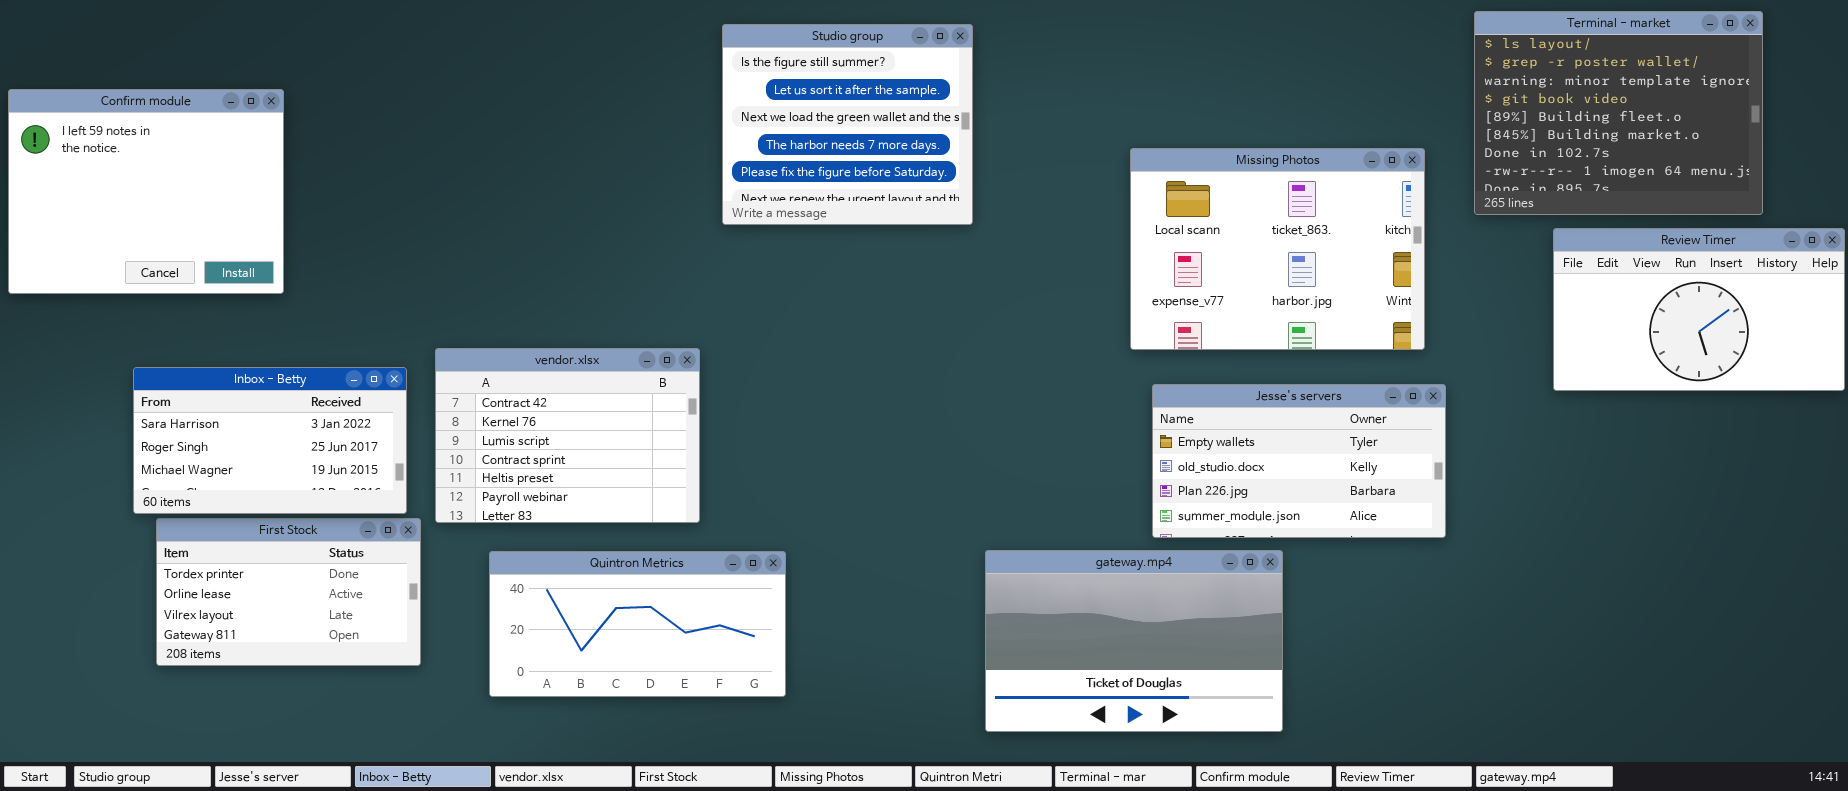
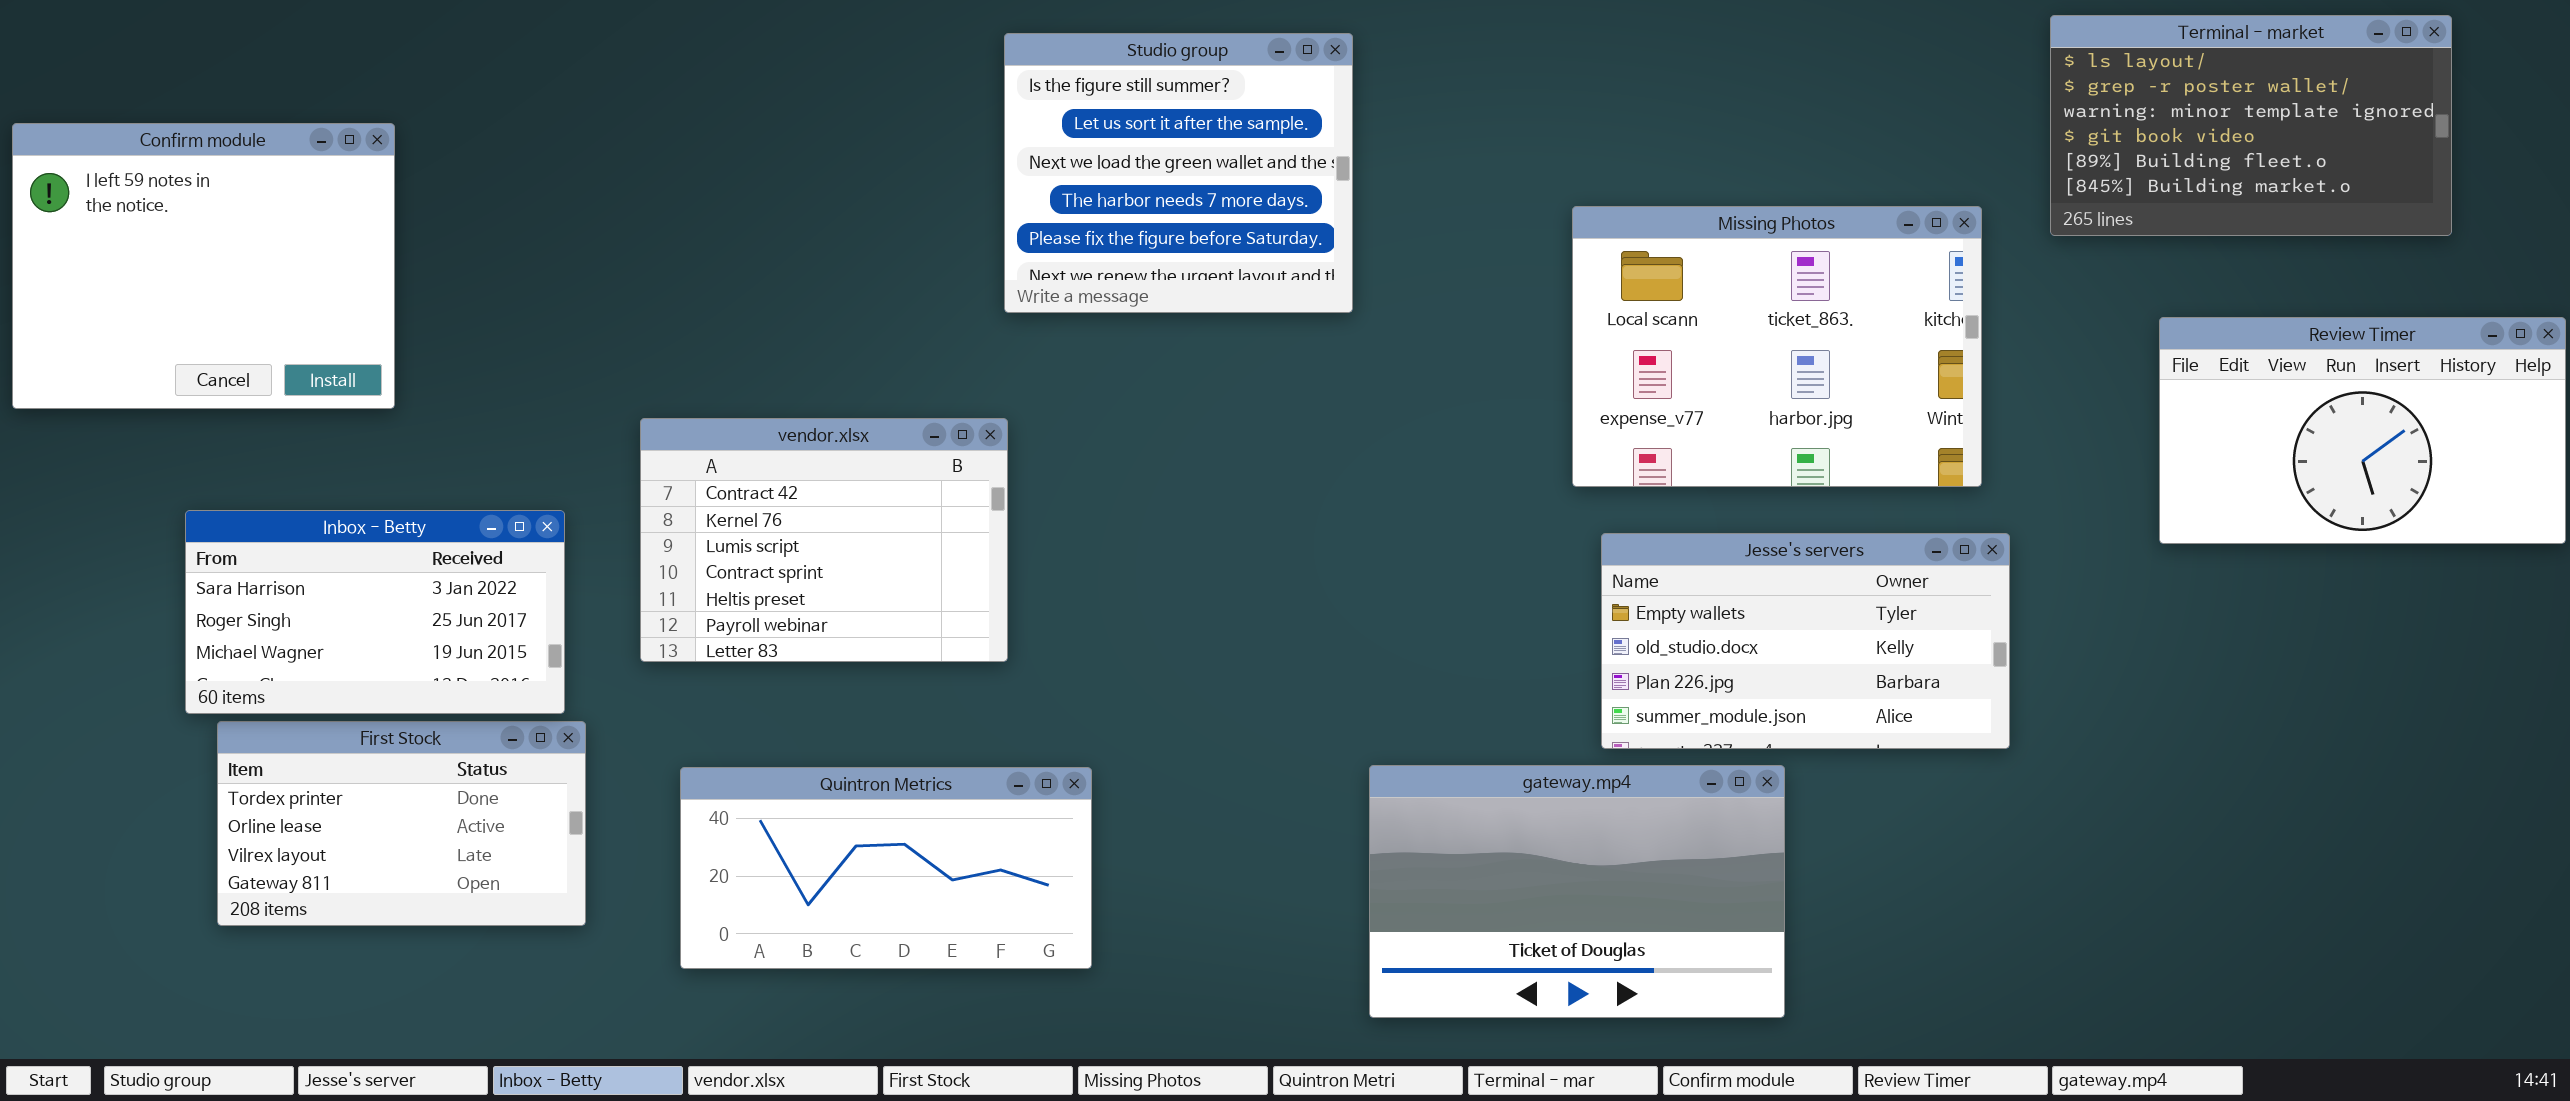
Terminal - market: [1474,11,1763,215] -> [2050,15,2452,236], resized
vendor.xlsx: [435,348,700,523] -> [640,418,1008,662], moved

